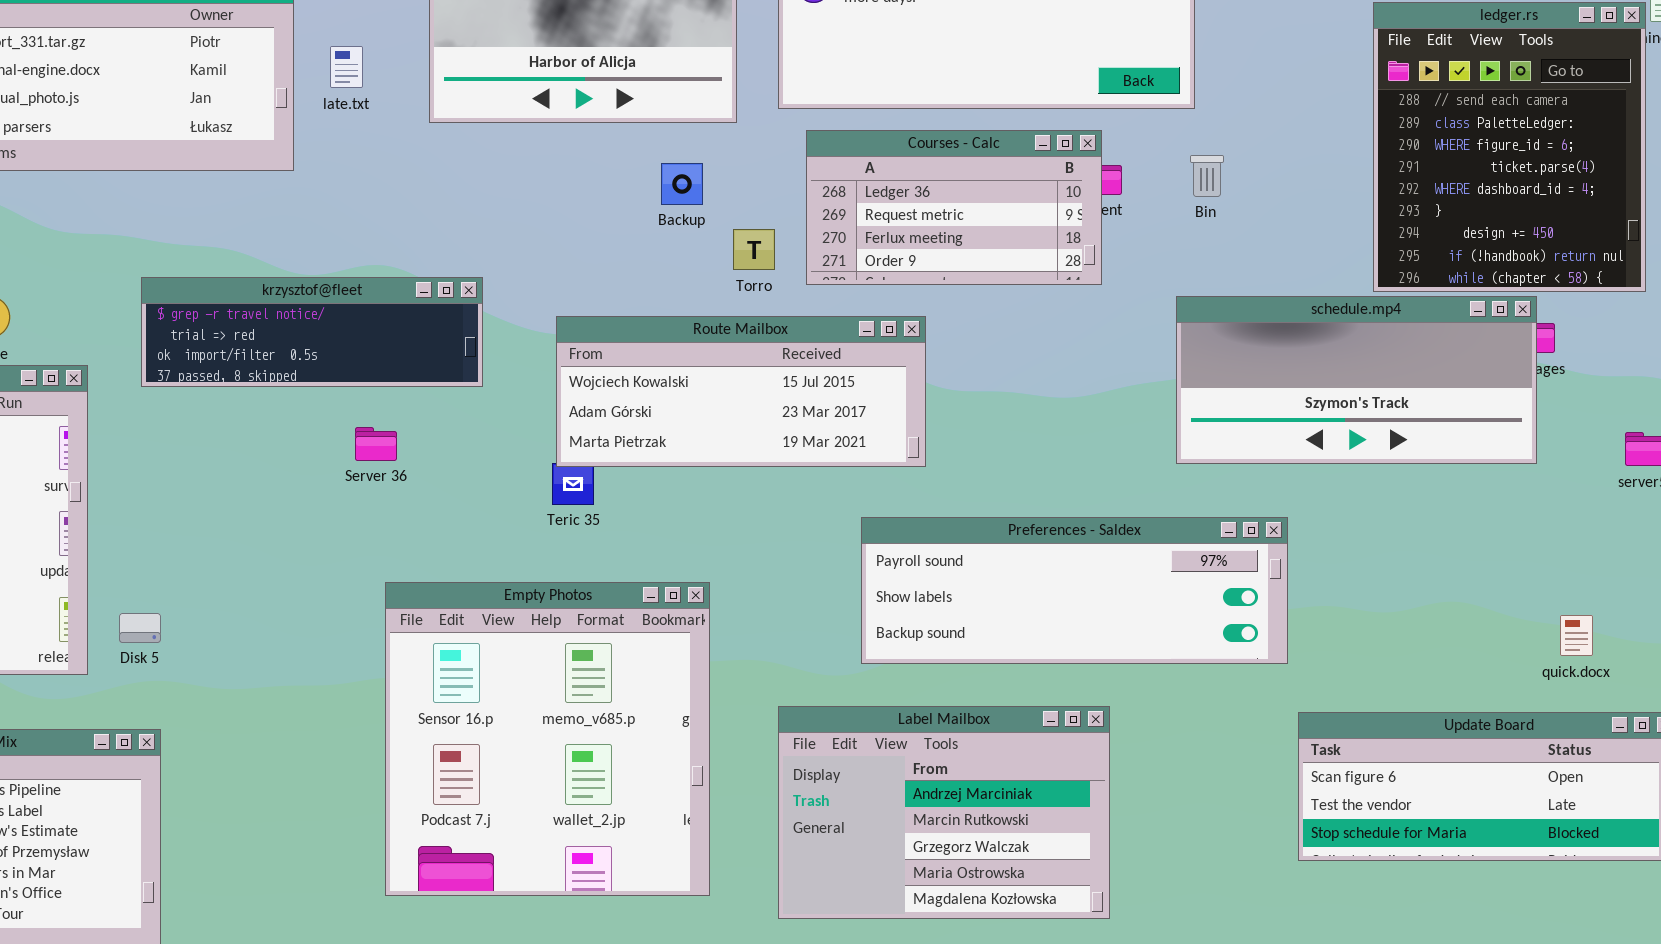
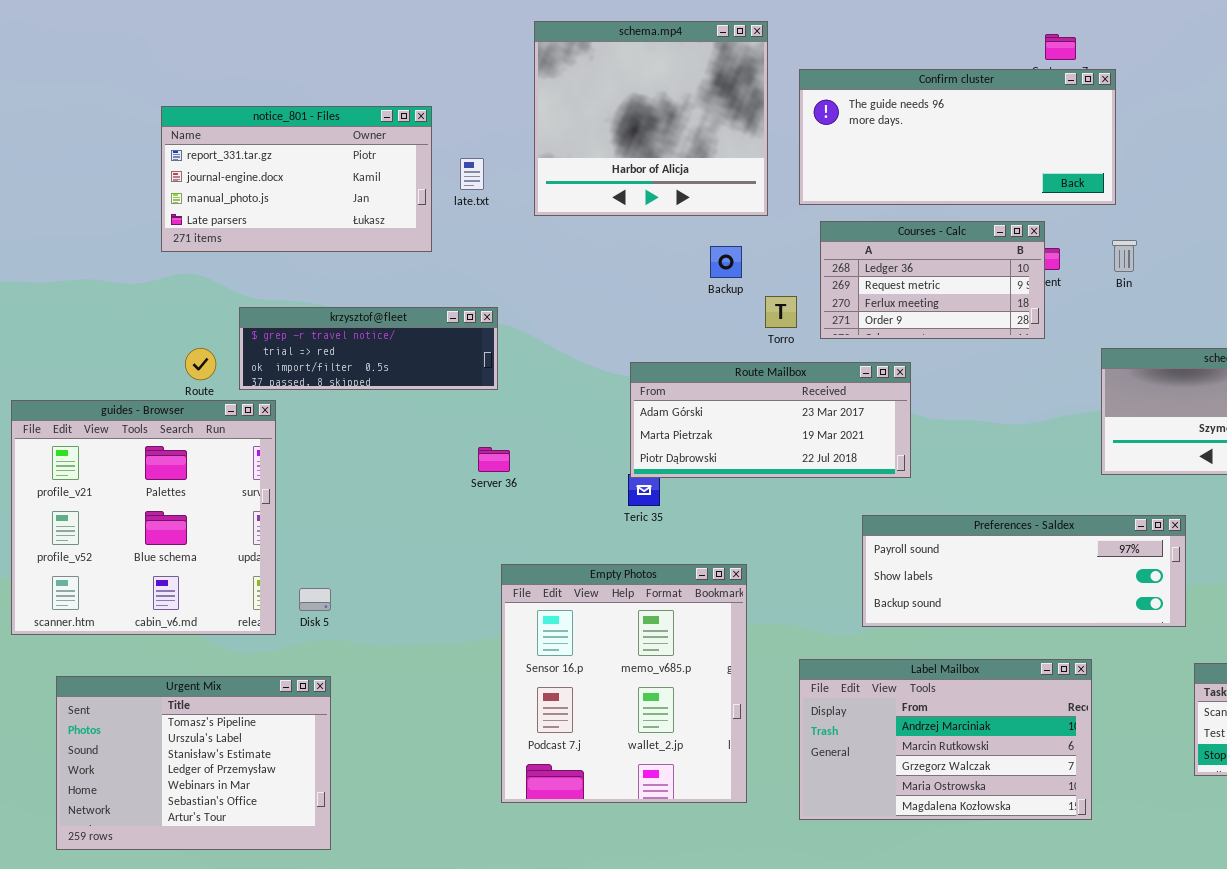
krzysztof@fleet: [141,277,483,387] -> [239,307,498,390], moved
Route Mailbox: [556,316,926,467] -> [630,362,911,478], scrolled down 1 row
Label Mailbox: [778,706,1110,919] -> [799,659,1092,820], resized

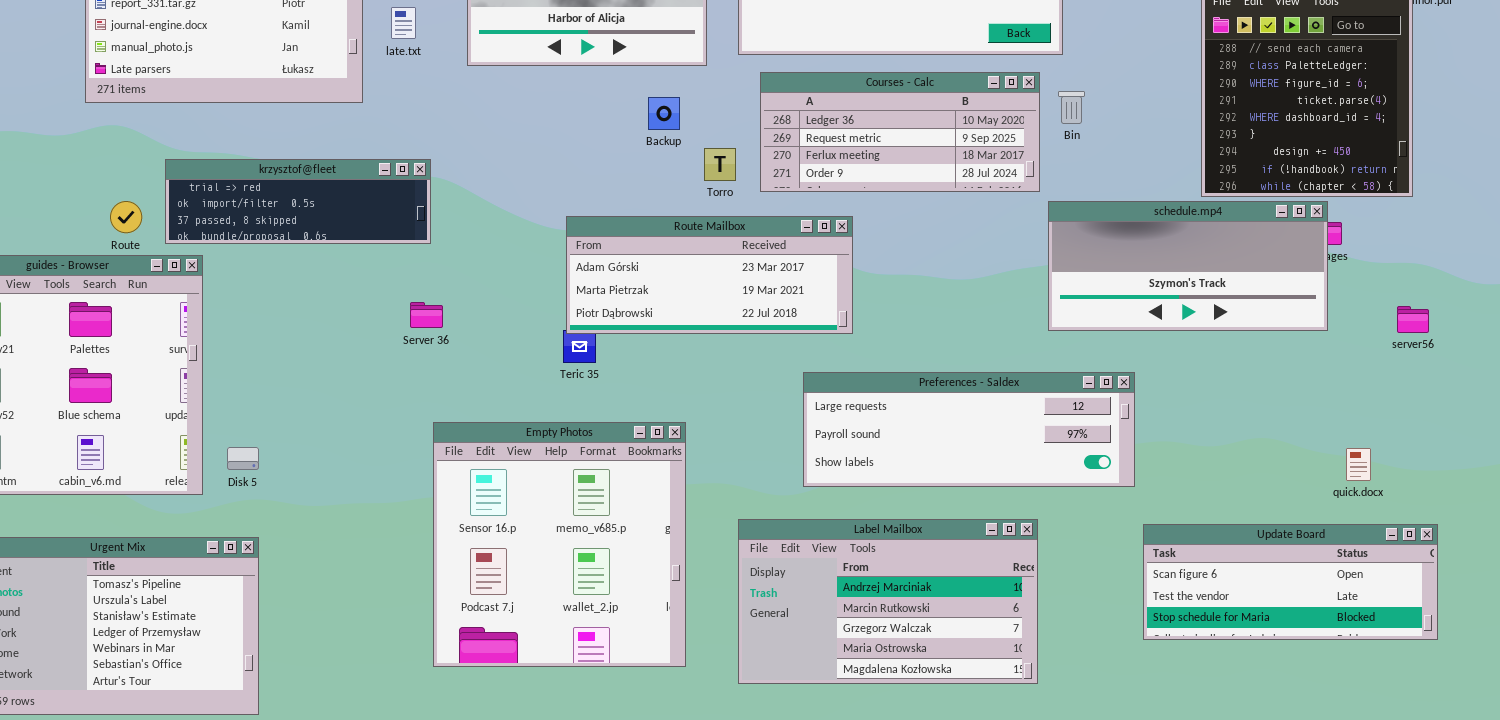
Courses - Calc: [820,221,1045,339] -> [760,72,1040,192], resized
krzysztof@fleet: [239,307,498,390] -> [165,159,431,244], scrolled down 1 row
Preferences - Saldex: [862,515,1186,627] -> [803,372,1135,487], scrolled up 1 row

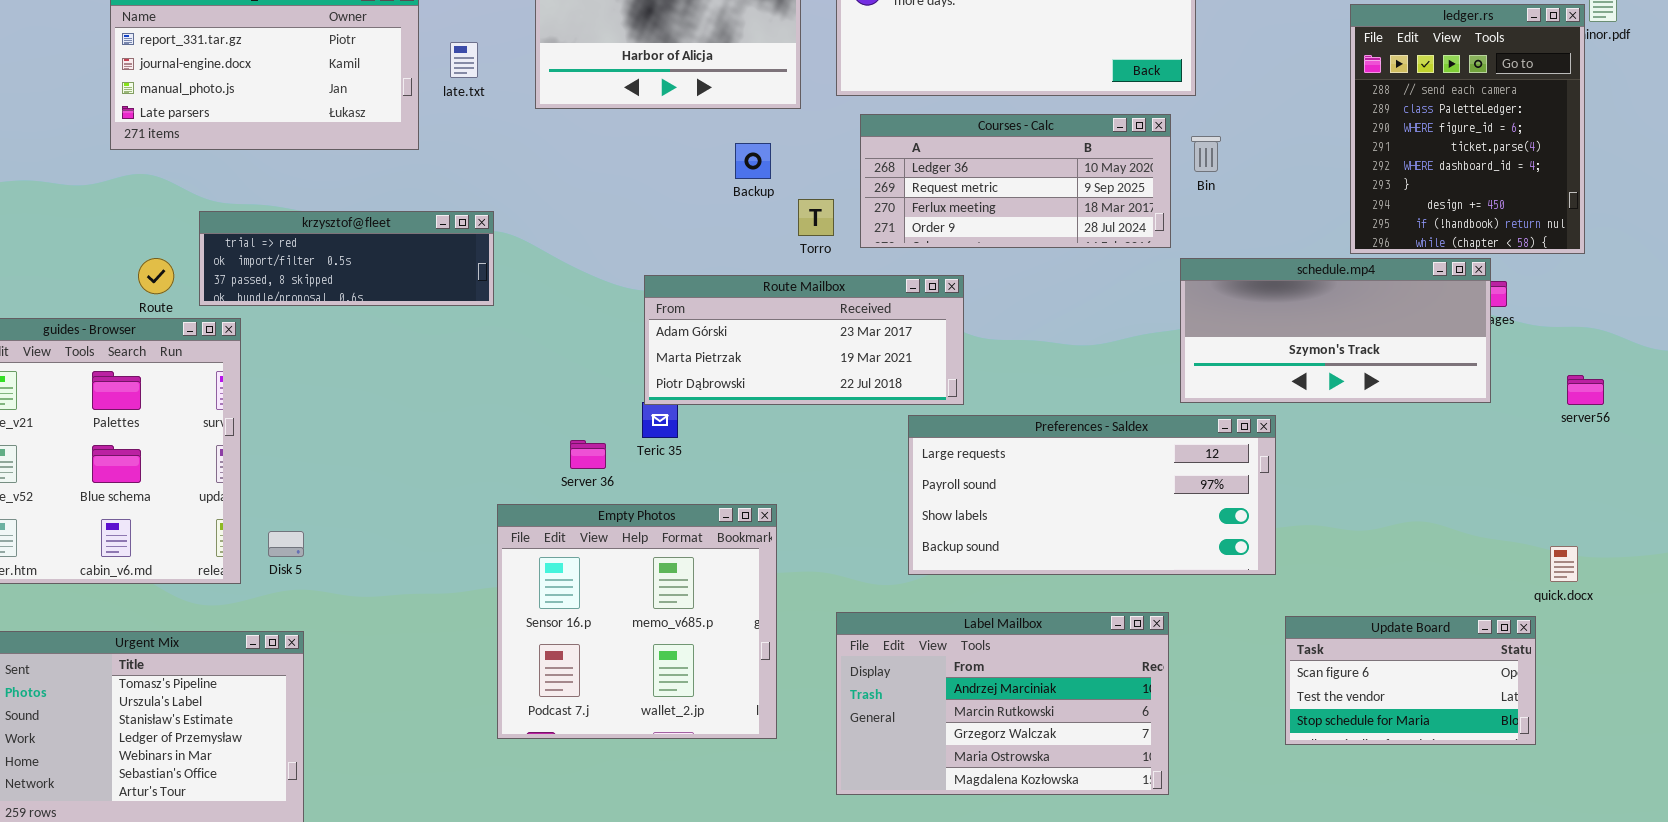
Server 36: [410,302,443,328] -> [570,440,606,469], moved
Preferences - Saldex: [803,372,1135,487] -> [908,415,1276,575], resized
Empty Photos: [433,422,686,667] -> [497,504,777,739], resized
quick.docx: [1346,448,1371,481] -> [1550,546,1578,582], moved
Update Board: [1143,524,1438,640] -> [1285,616,1536,745], resized

